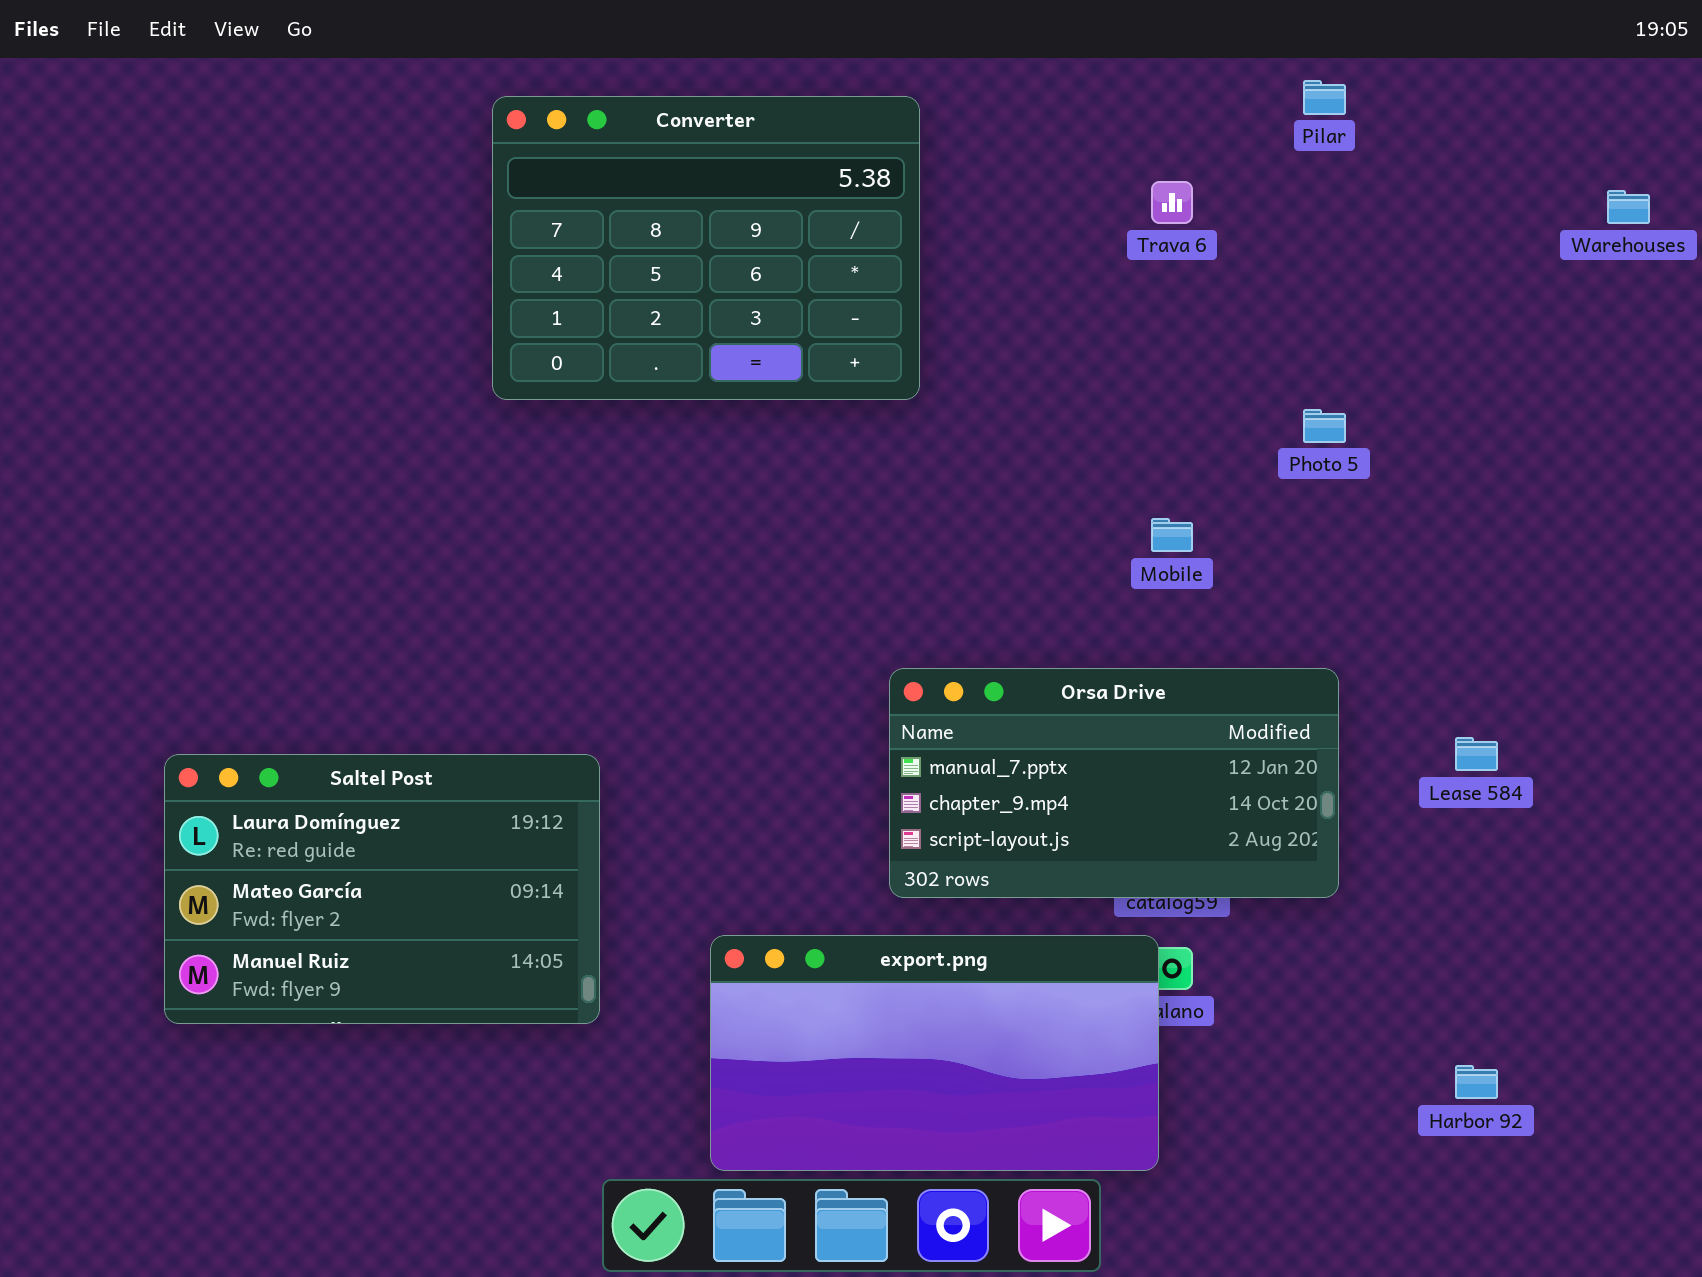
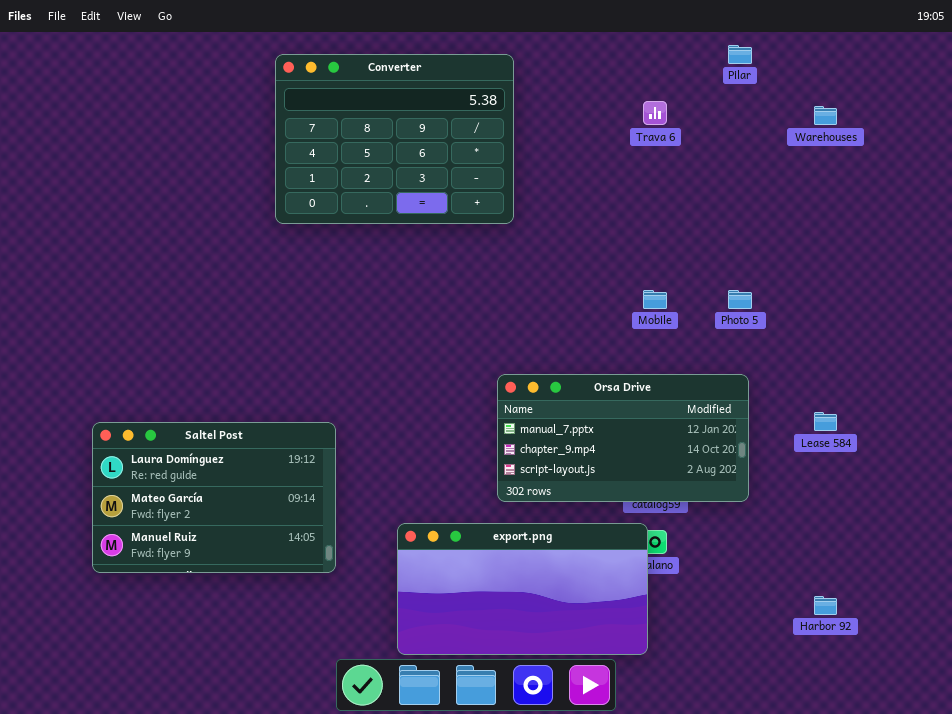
Warehouses: [1607,190,1650,224] -> [814,106,837,125], moved
Photo 5: [1303,409,1346,443] -> [728,290,752,309], moved

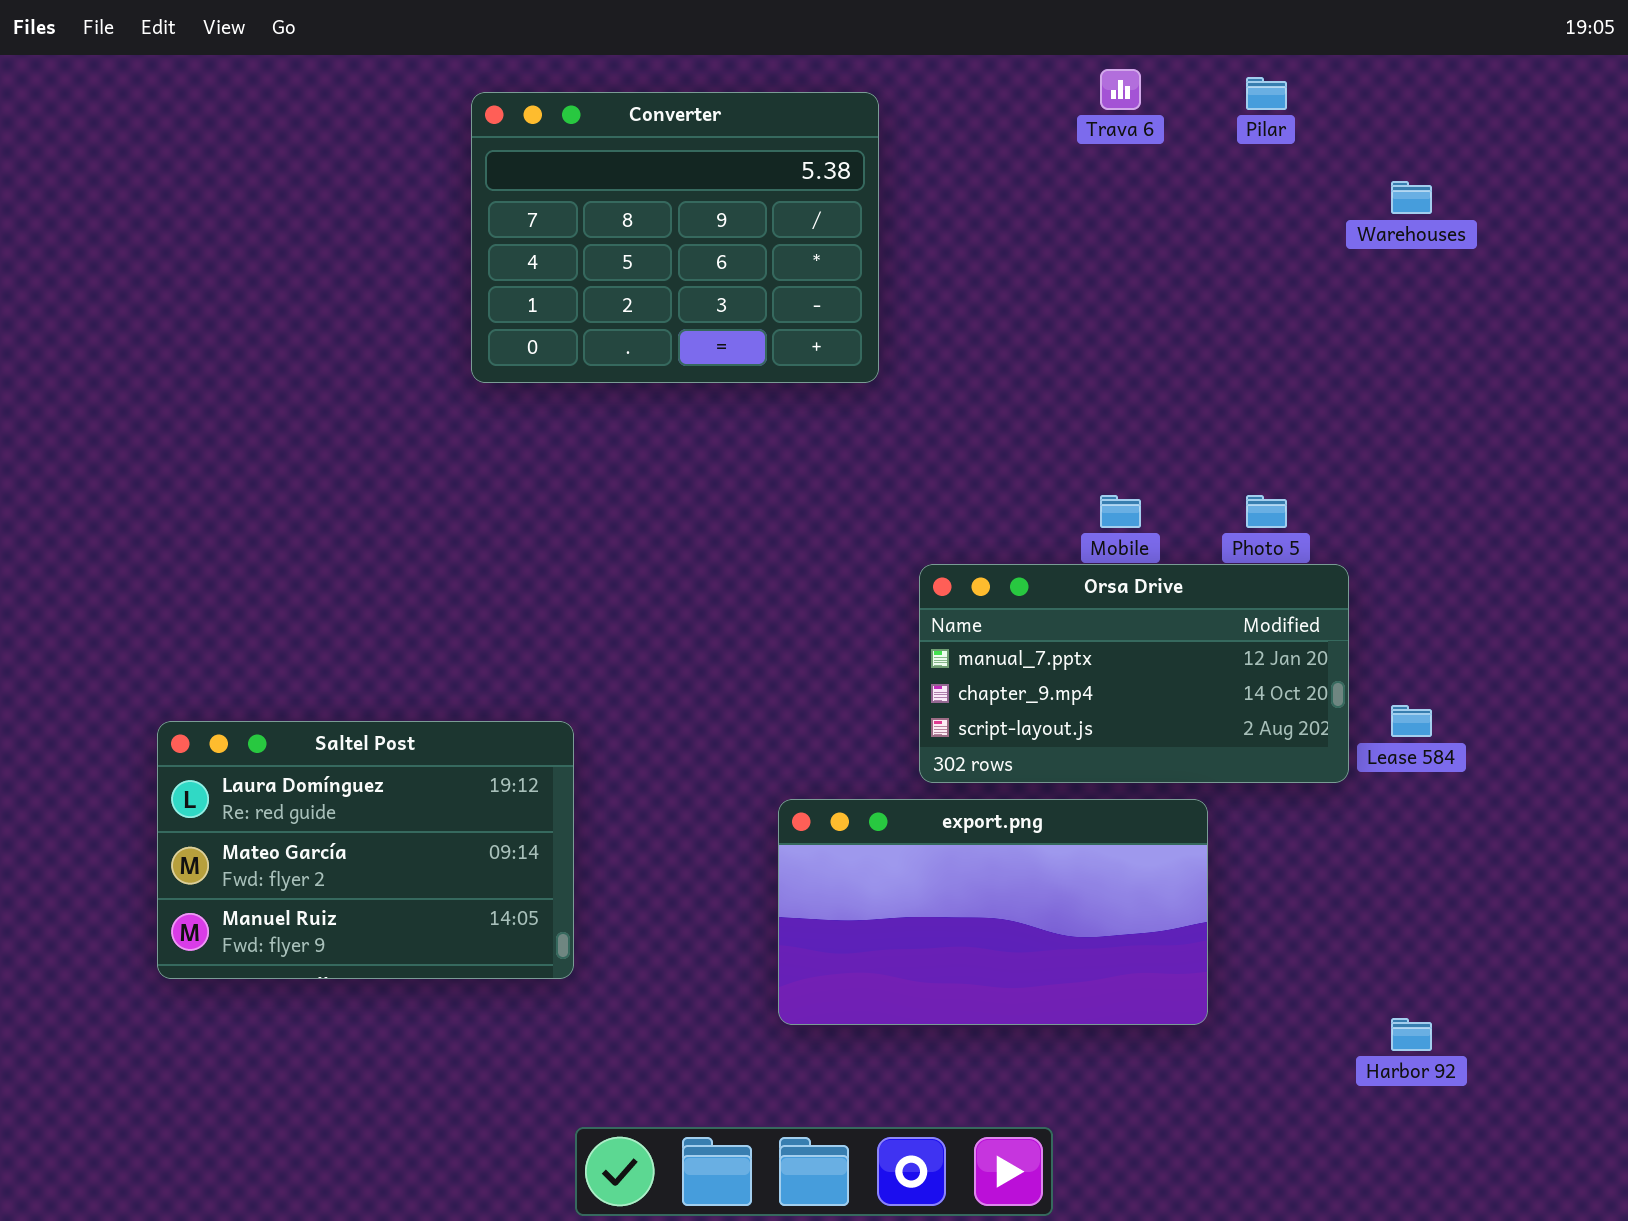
Trava 6: [643,101,667,125] -> [1100,69,1141,110], moved
Orsa Drive: [497,374,749,502] -> [919,564,1349,783], moved
export.png: [397,523,648,655] -> [778,799,1208,1025], moved

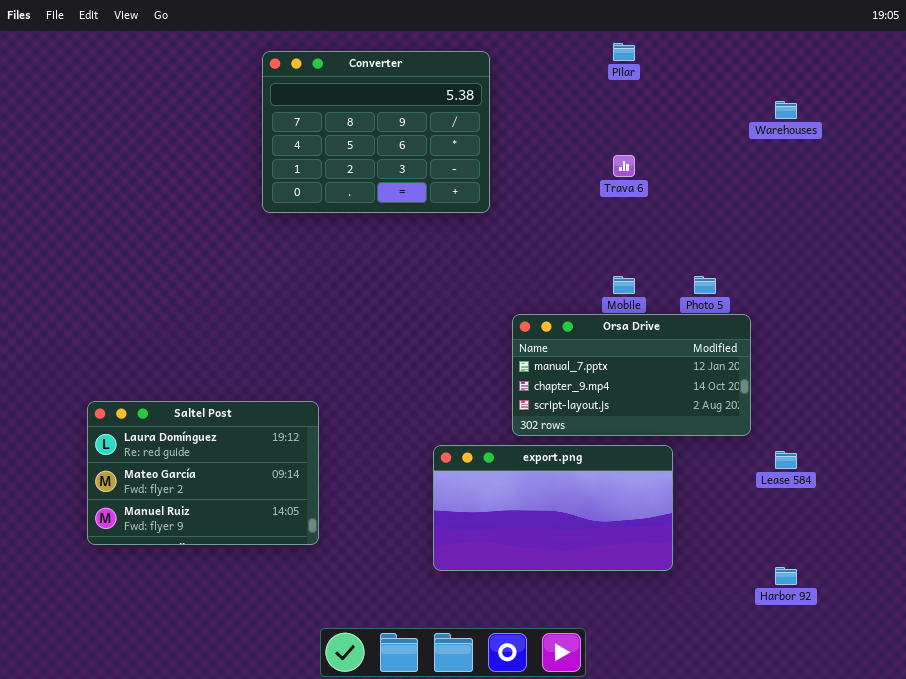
Trava 6: [1100,69,1141,110] -> [613,155,635,177], moved
Pilar: [1246,77,1287,110] -> [613,43,635,61], moved
Lease 584: [1391,705,1432,737] -> [775,451,797,469], moved

